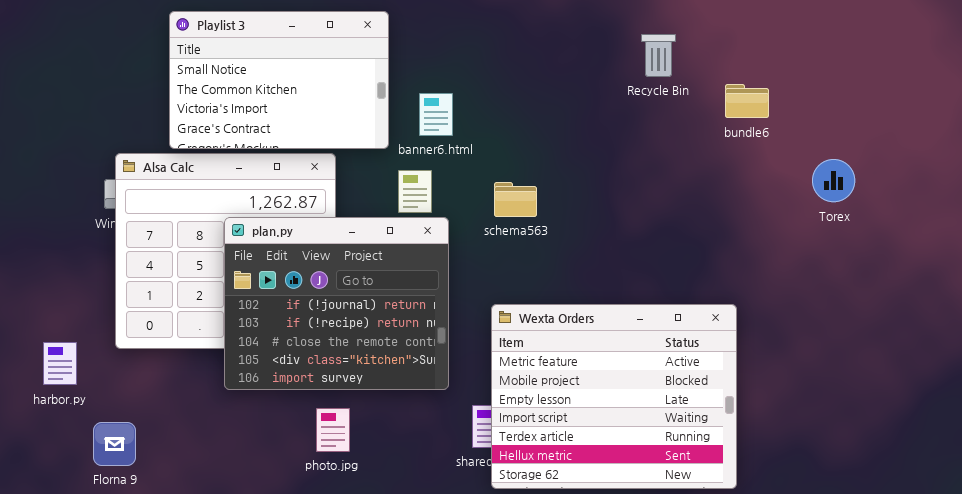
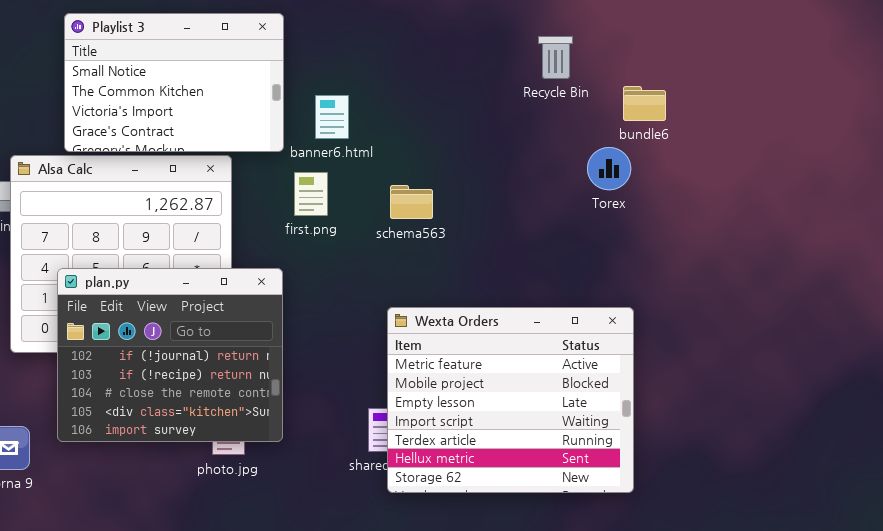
Torex: [812,159,855,202] -> [587,147,631,190], moved
plan.py: [224,217,449,390] -> [57,268,283,442], moved

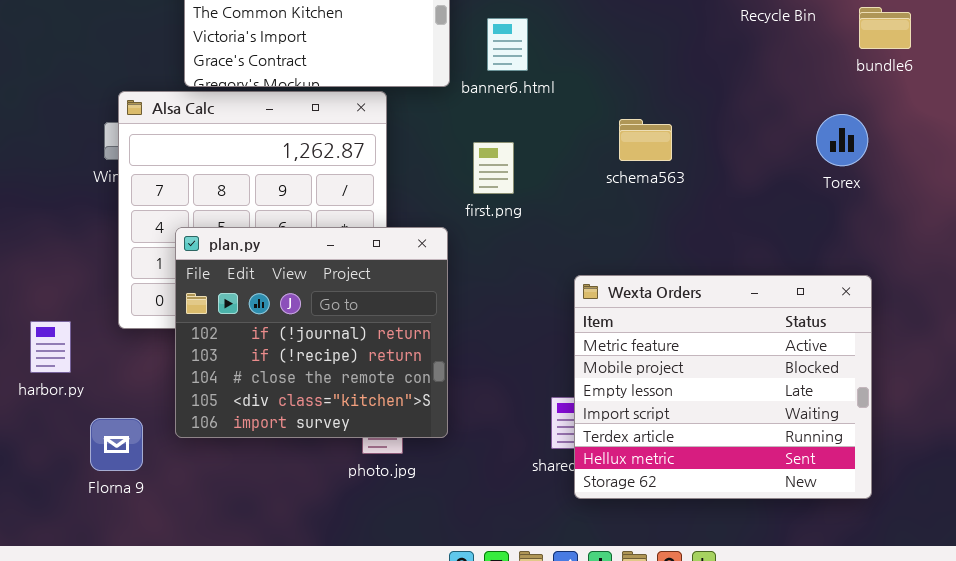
Torex: [587,147,631,190] -> [816,114,868,166], moved
first.png: [294,172,328,216] -> [473,142,514,194], moved
schema563: [390,185,433,219] -> [619,119,672,161], moved

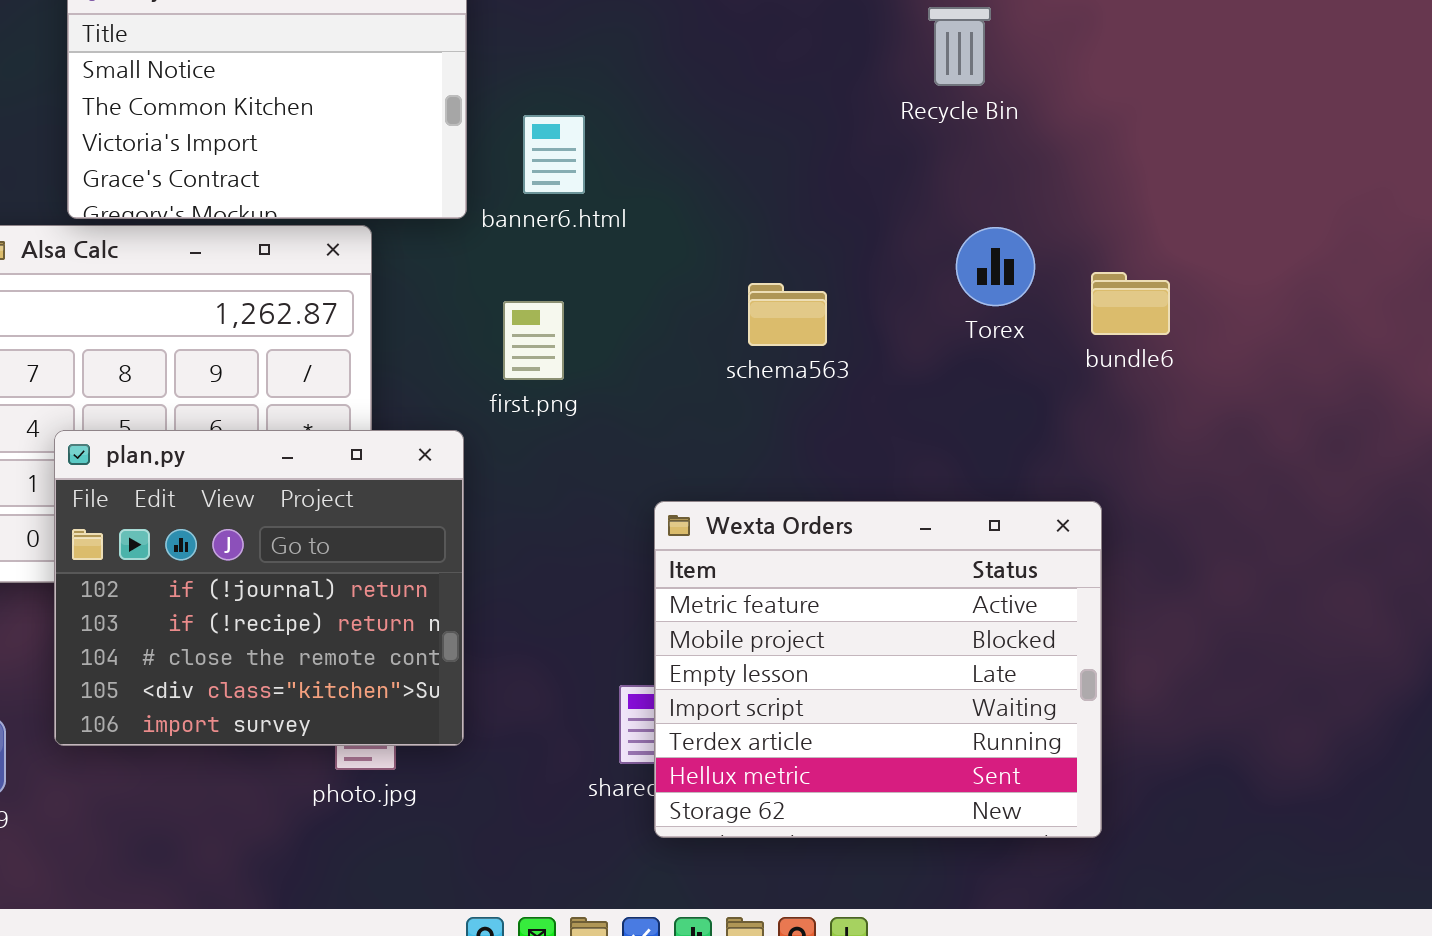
bundle6: [859,7,911,49] -> [1091,272,1170,335], moved
Torex: [816,114,868,166] -> [956,227,1035,306], moved
schema563: [619,119,672,161] -> [748,283,827,346], moved

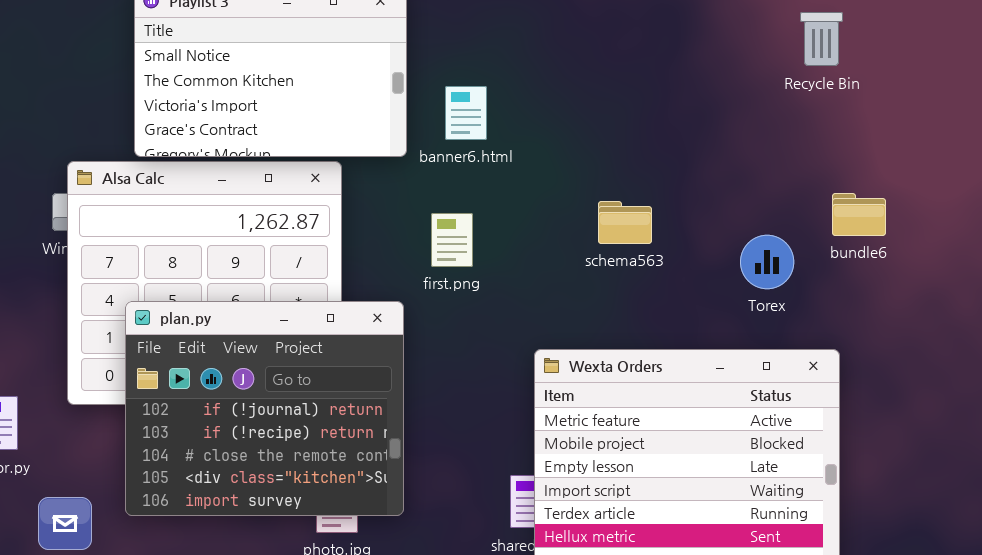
Recycle Bin: [928,7,991,86] -> [800,12,843,66], moved
Torex: [956,227,1035,306] -> [740,235,794,289], moved

